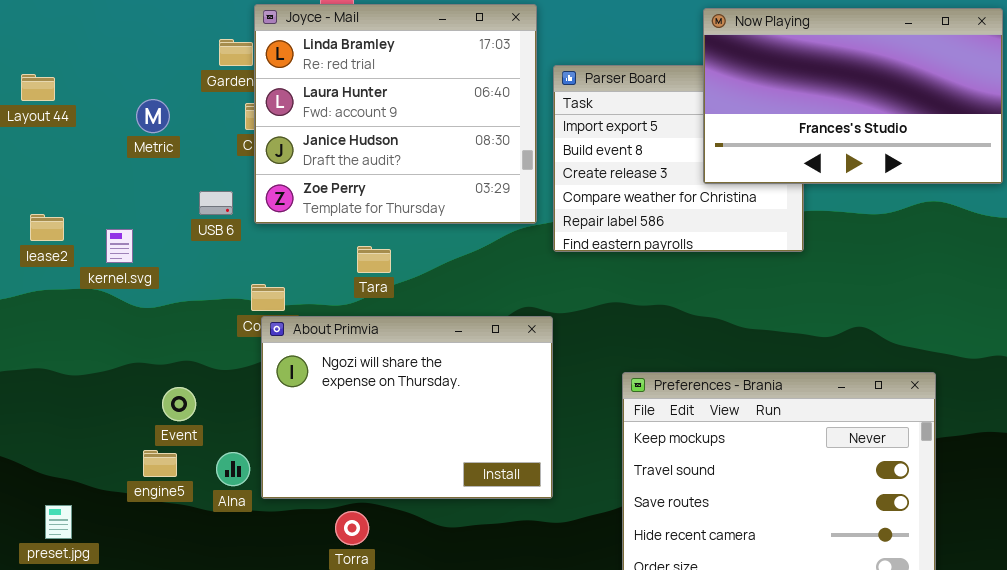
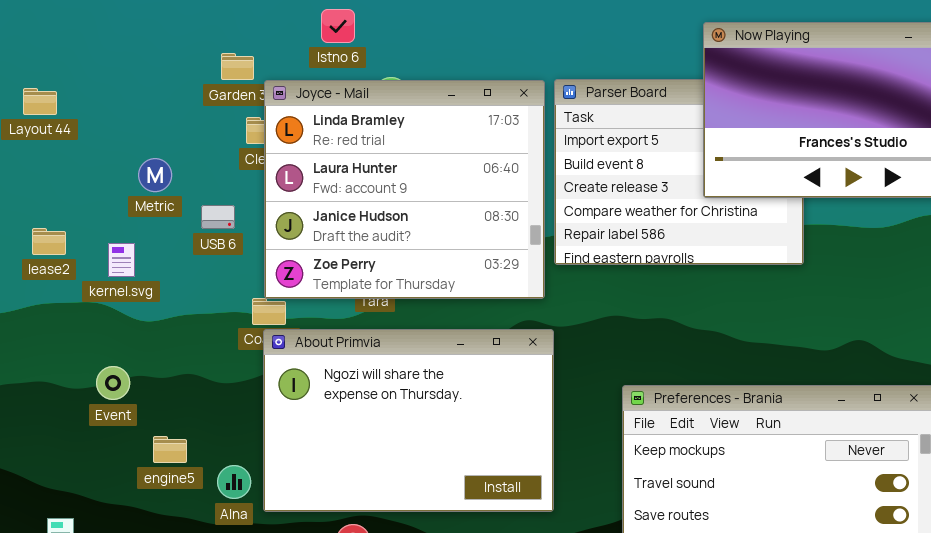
Joyce - Mail: [254,4,537,224] -> [264,80,545,299], moved
Metric: [136,99,170,133] -> [138,158,172,192], moved
Event: [162,387,196,421] -> [96,366,130,400], moved
engine5: [143,450,177,477] -> [153,436,187,463], moved

